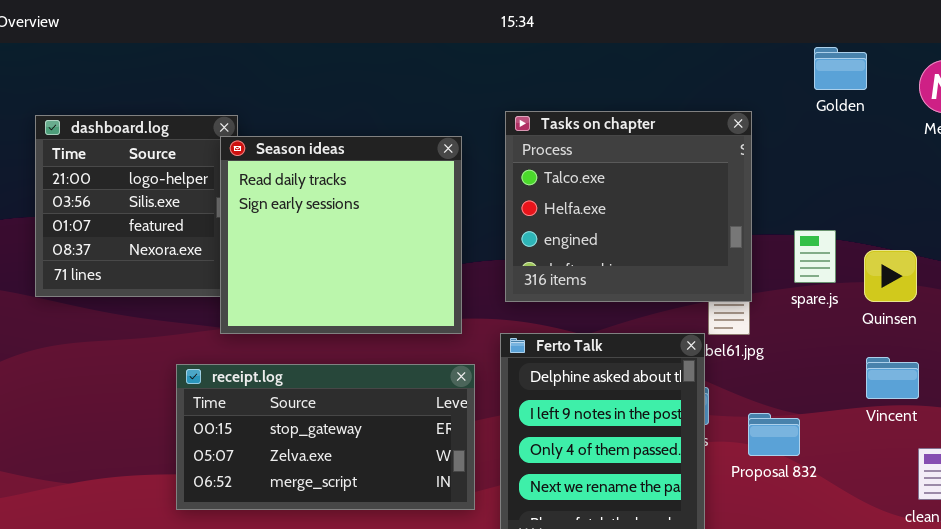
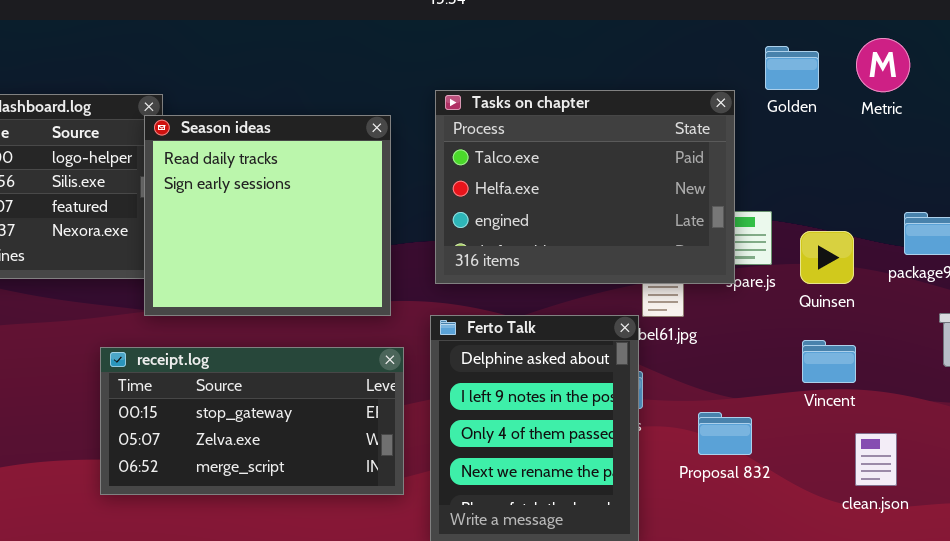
Golden: [814,47,867,90] -> [765,46,819,90], moved
Tasks on chapter: [505,111,752,302] -> [435,90,735,284], resized
Proposal 832: [748,413,800,456] -> [698,412,752,455], moved

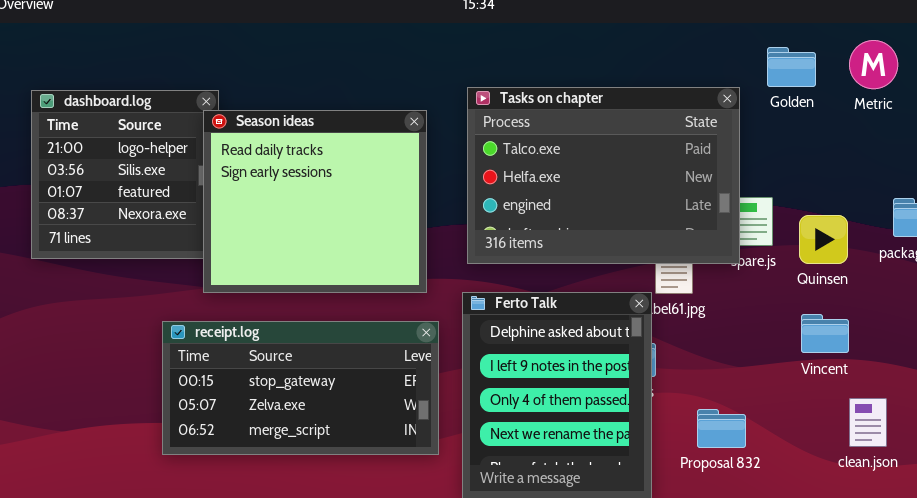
Proposal 832: [698,412,752,455] -> [697,409,746,448], moved

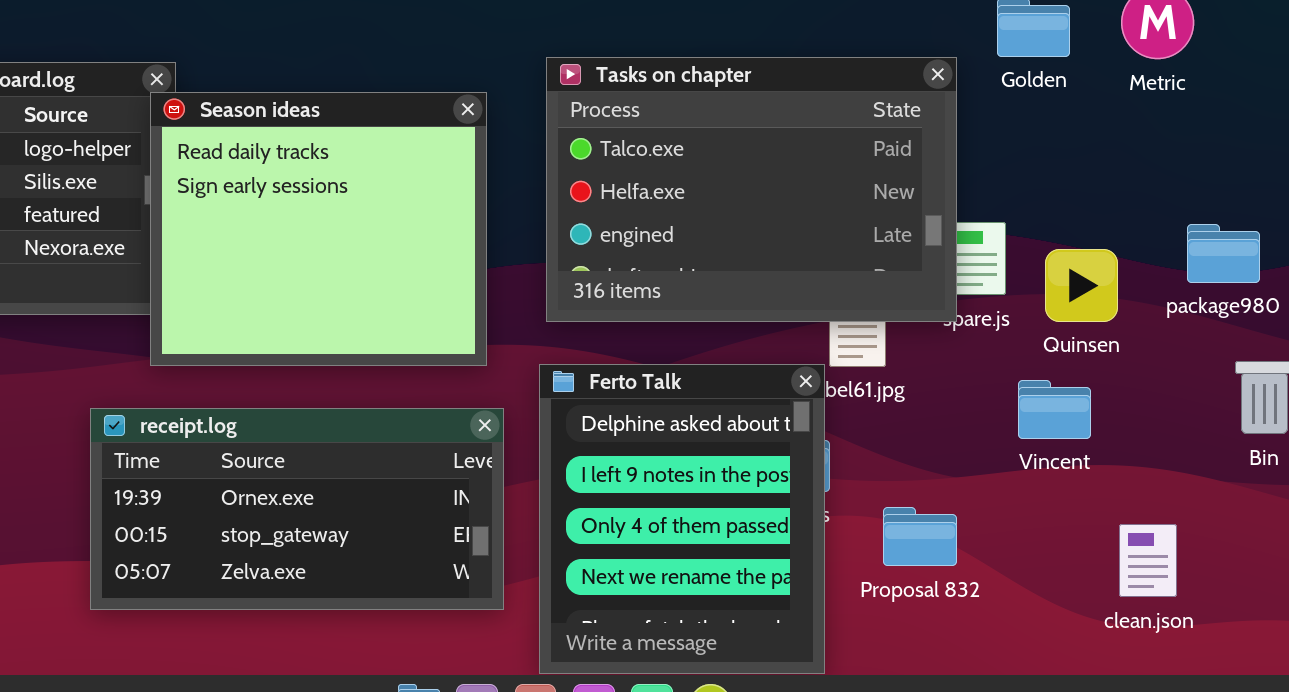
Vincent: [801,314,849,353] -> [1018,380,1091,439], moved
receipt.log: [162,321,439,455] -> [90,408,504,610], scrolled up 1 row
Proposal 832: [697,409,746,448] -> [883,507,957,566], moved

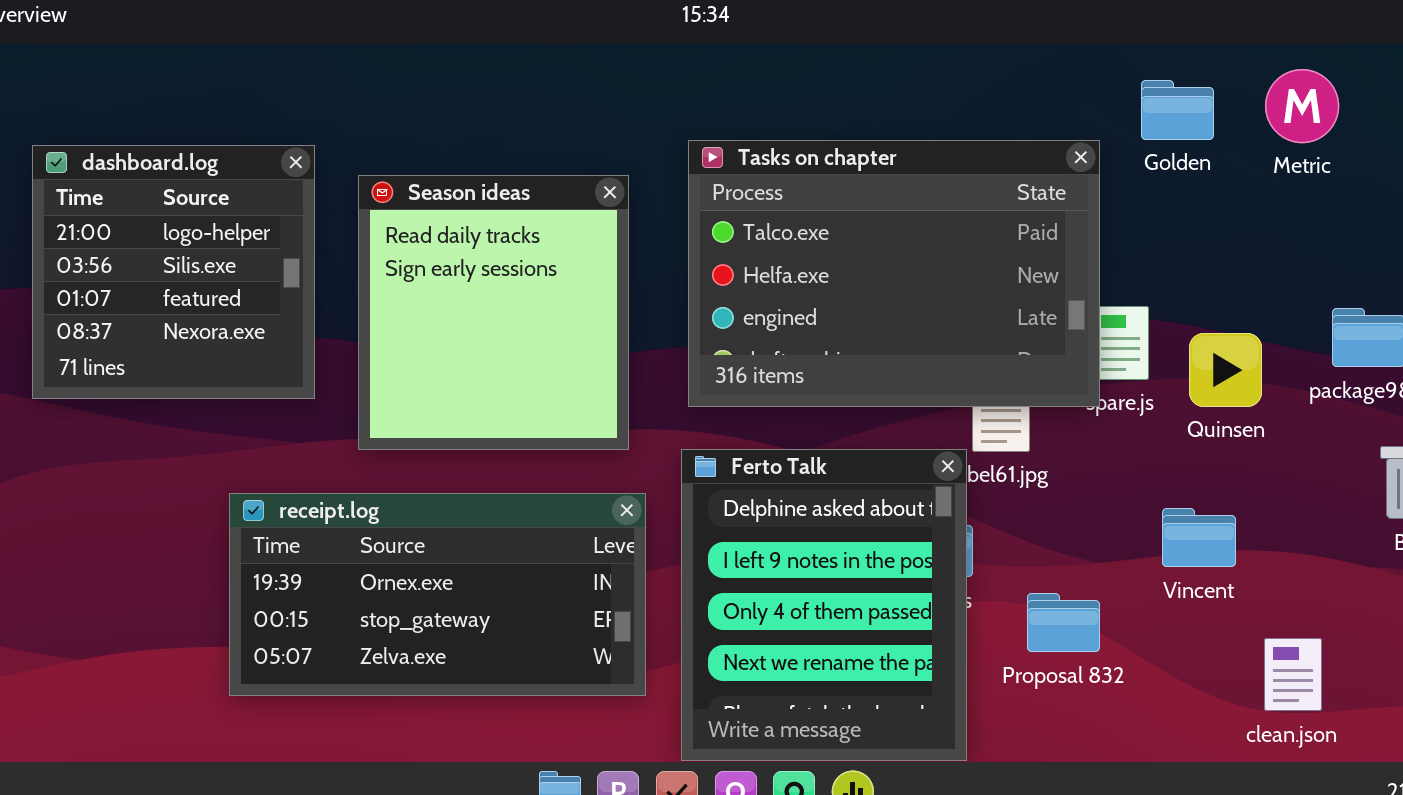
Season ideas: [150,92,487,366] -> [358,175,629,450], resized
Vincent: [1018,380,1091,439] -> [1162,508,1236,567], moved
clean.json: [1119,524,1177,597] -> [1264,638,1322,711], moved

